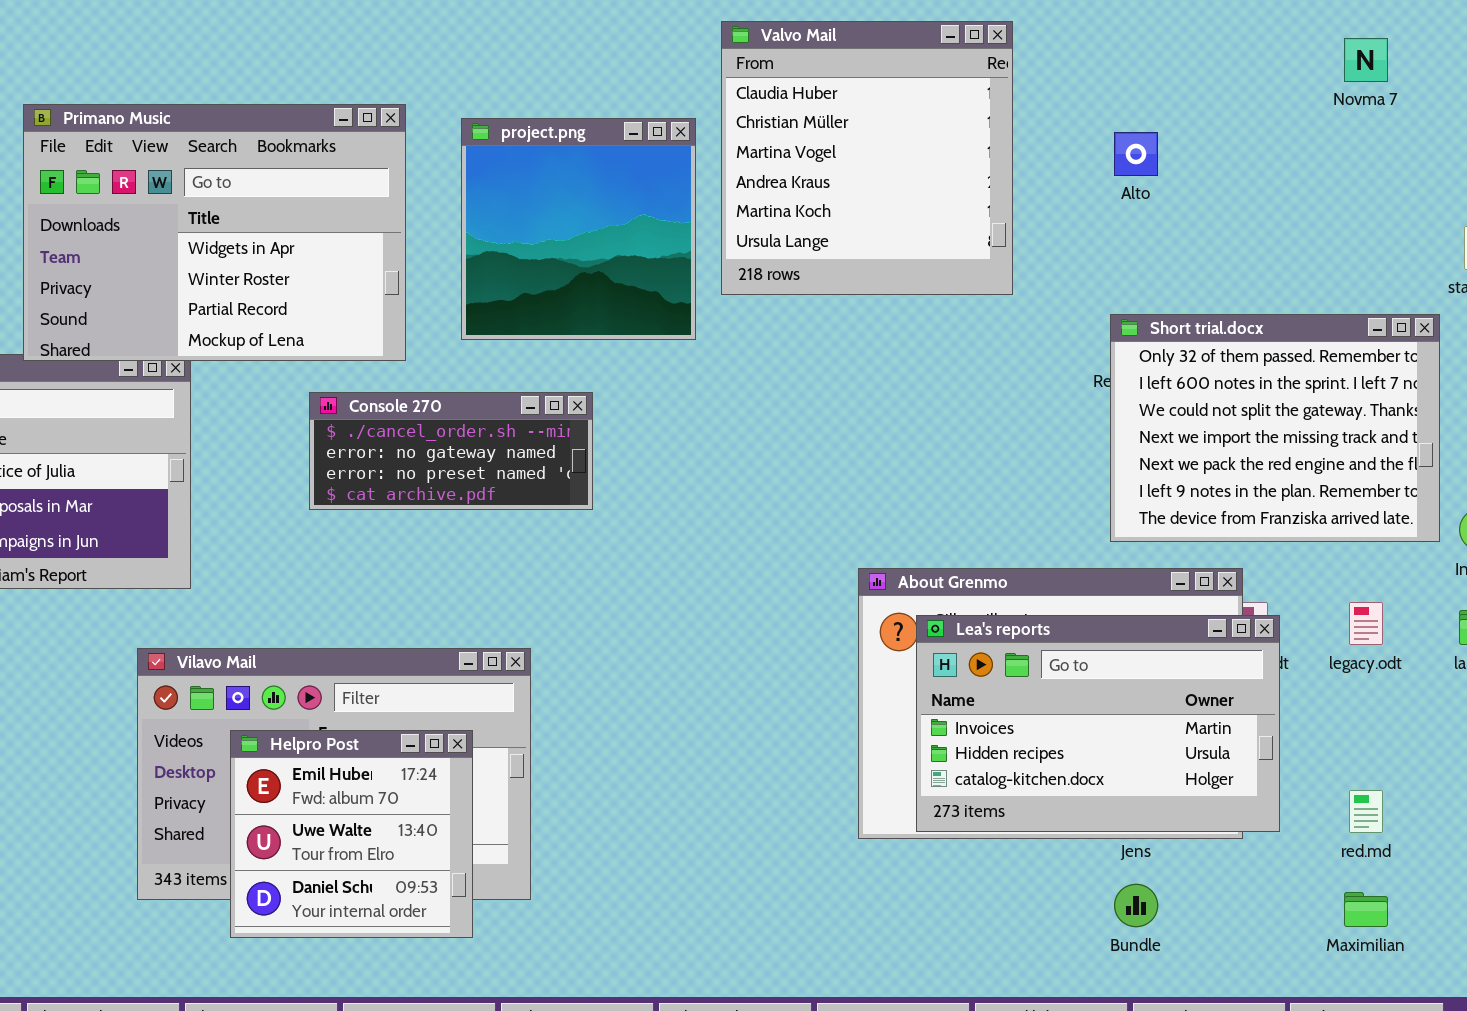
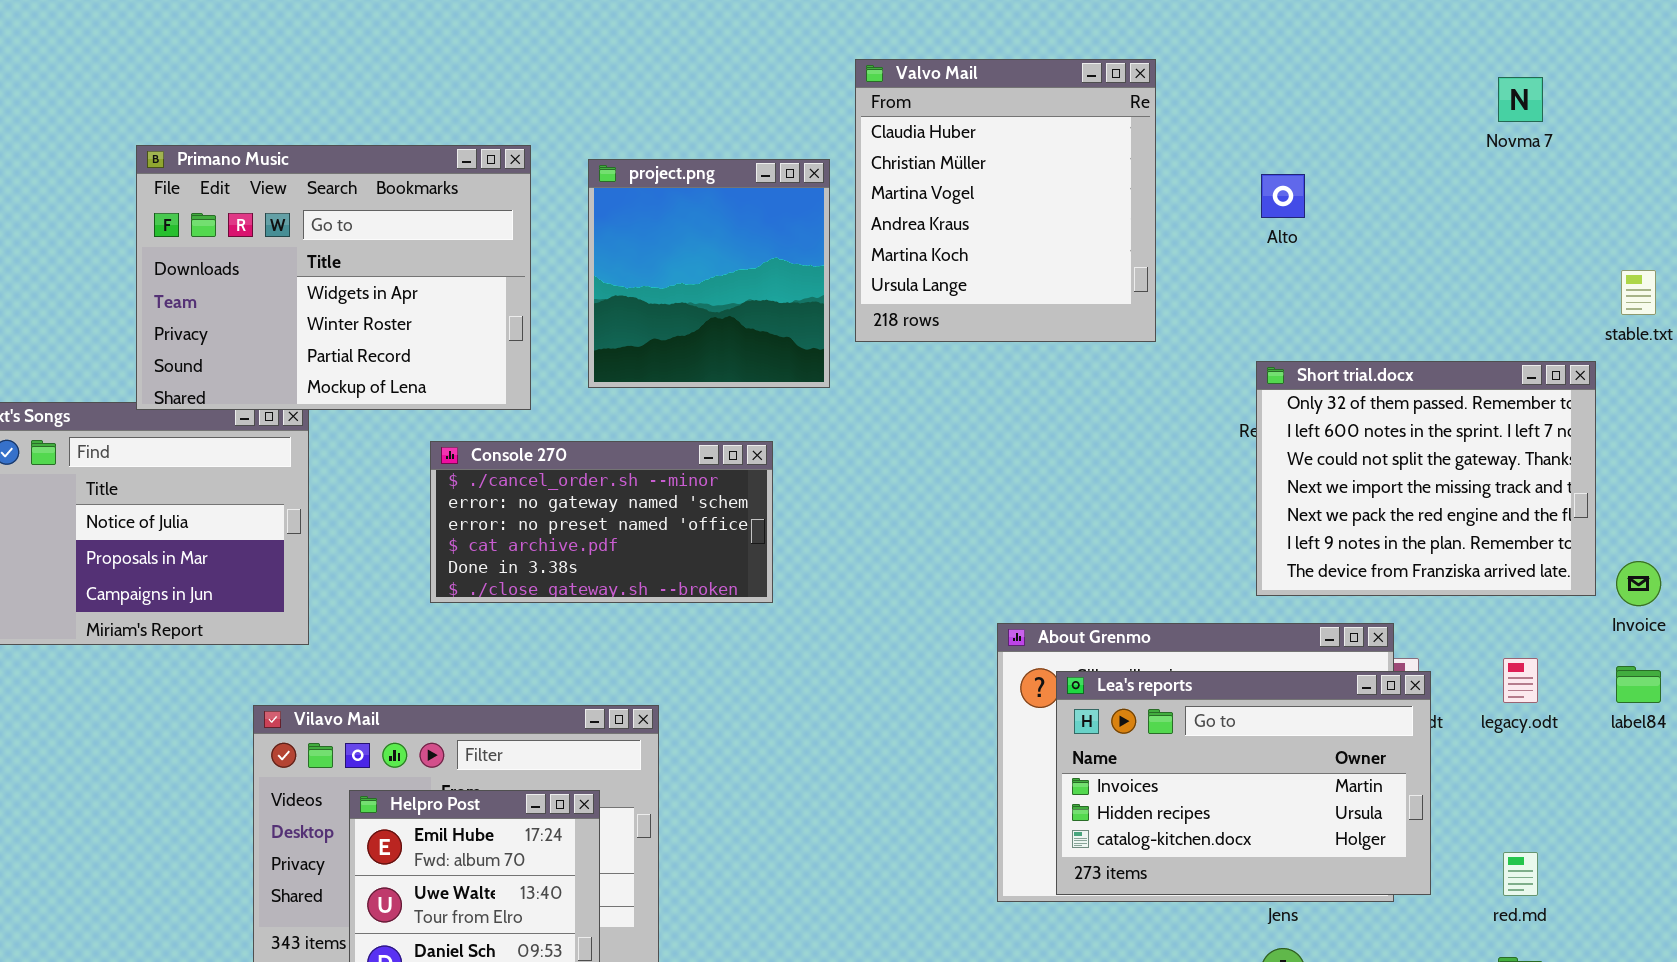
Console 270: [309,392,593,510] -> [430,441,773,603], resized

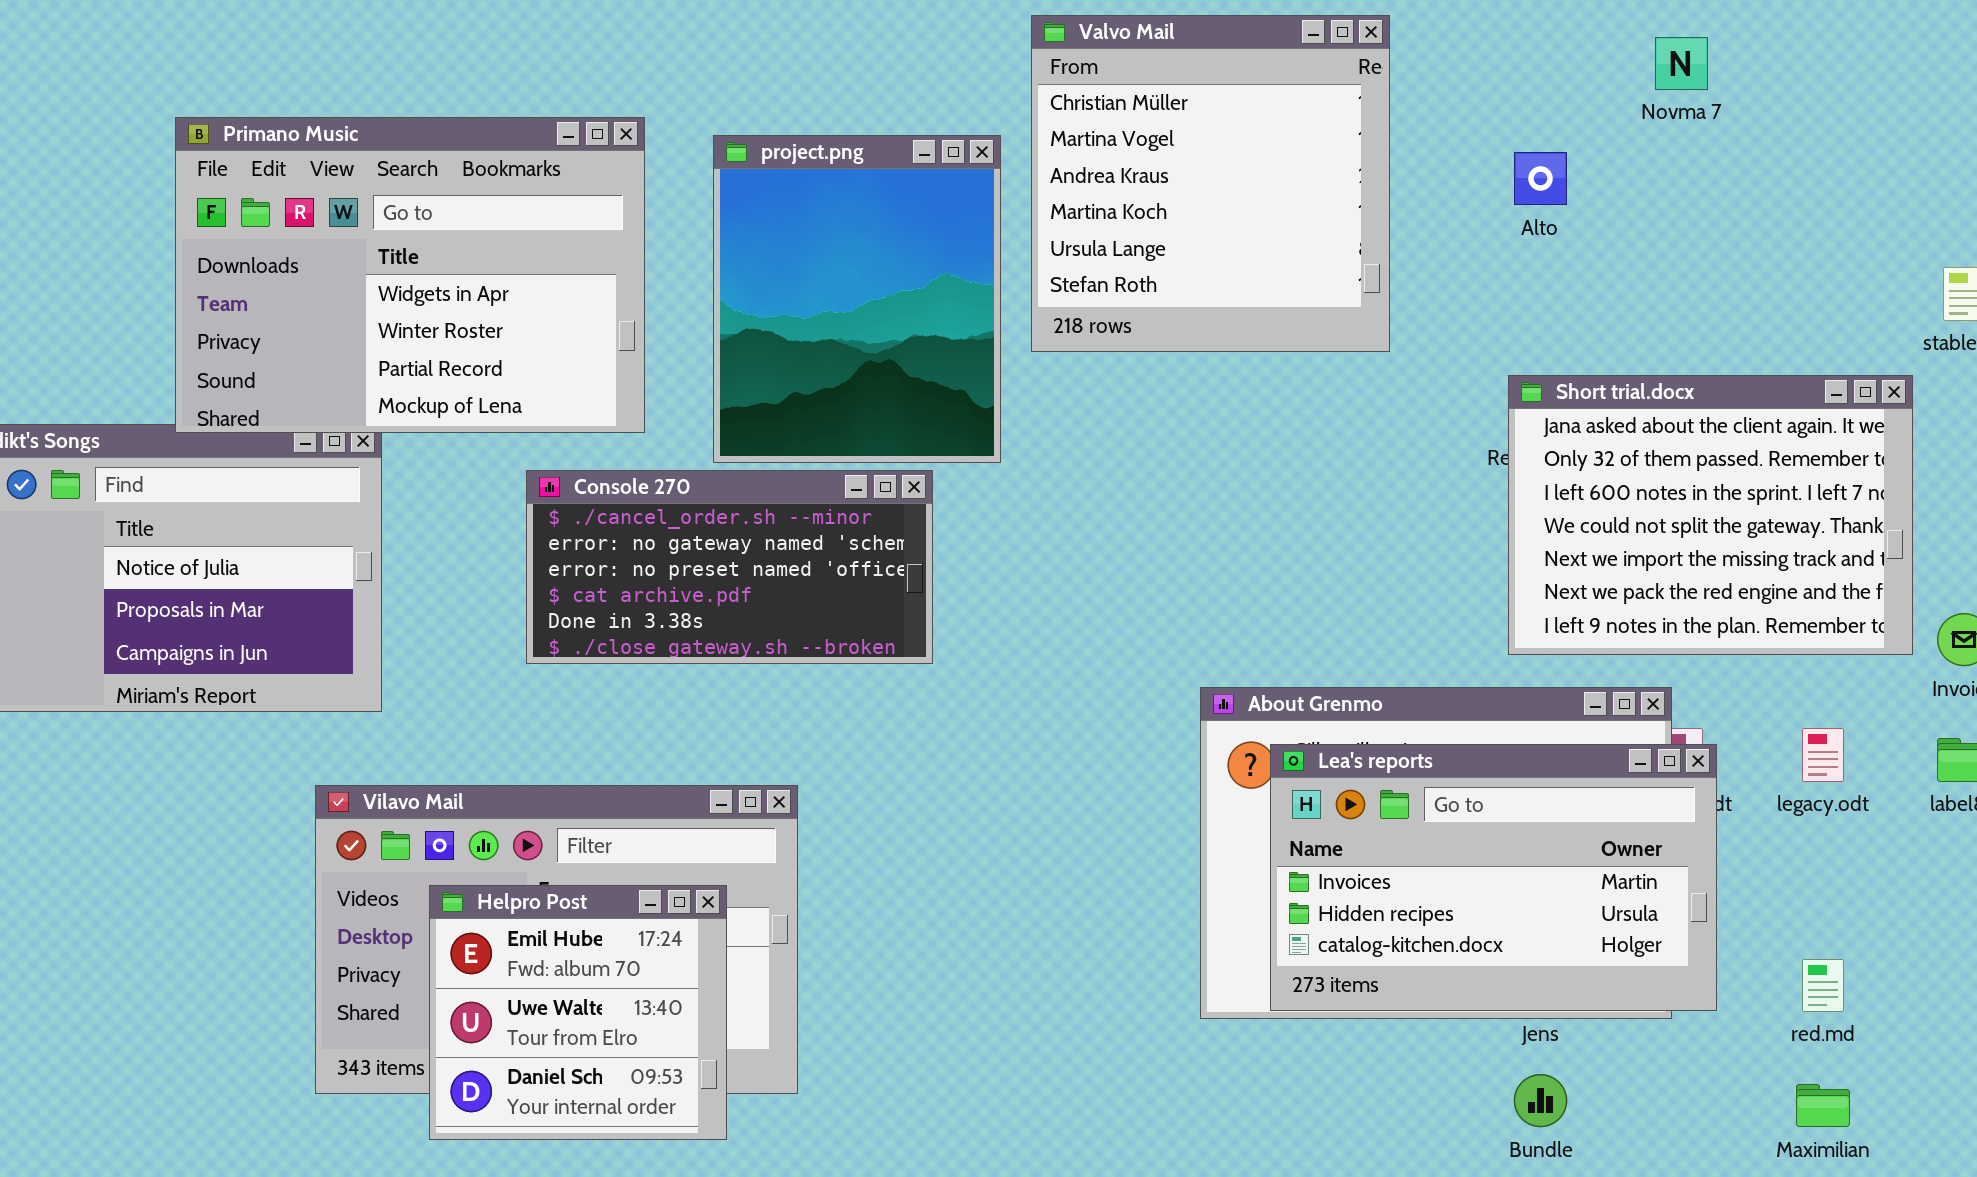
Valvo Mail: [855,59,1156,342] -> [1031,15,1390,352], scrolled down 1 row
Novma 7: [1498,77,1543,122] -> [1655,37,1708,90], moved
project.png: [588,159,830,388] -> [713,135,1001,463], resized
Short trial.docx: [1256,361,1596,596] -> [1508,375,1913,655], scrolled up 1 row

